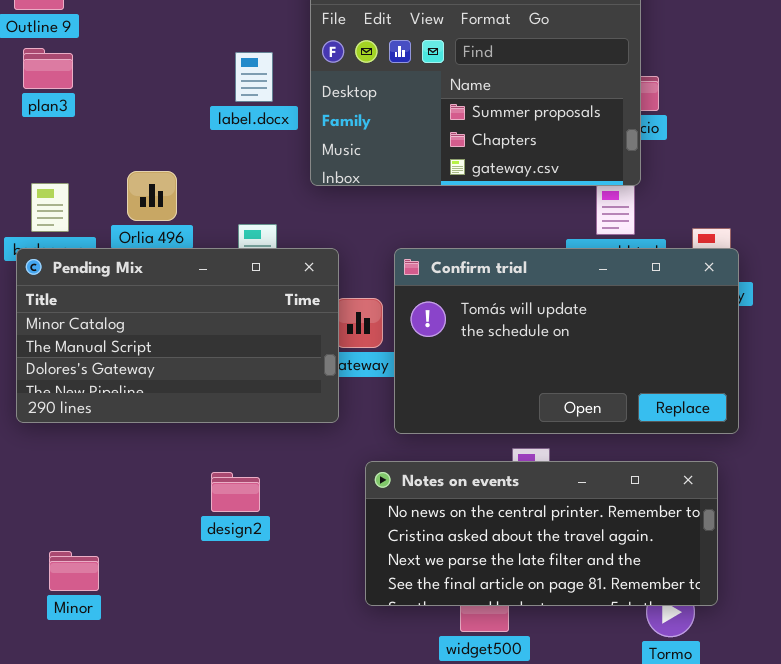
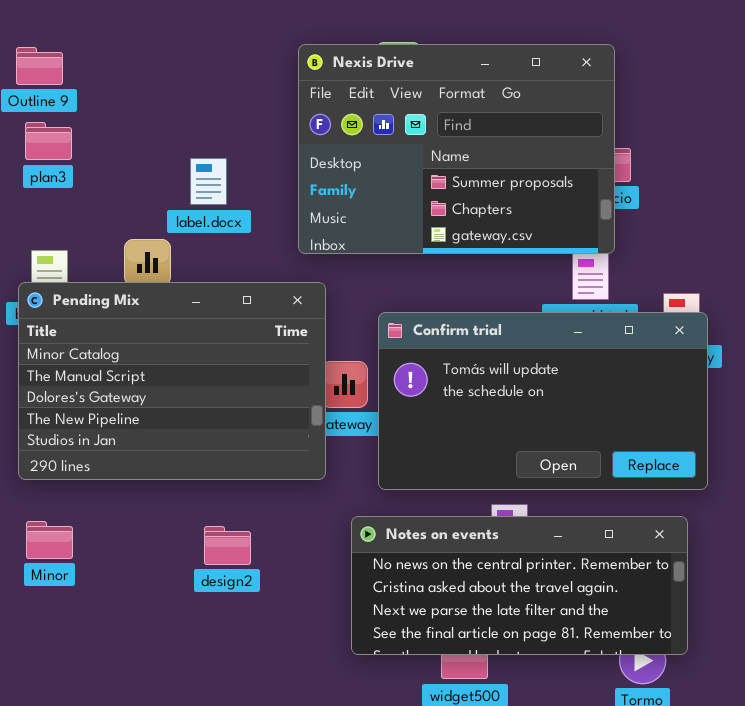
label.docx: [235,52,273,102] -> [190,158,227,205], moved
Pending Mix: [16,248,339,423] -> [18,282,326,480], resized
Minor: [49,551,99,591] -> [26,521,73,559], moved

